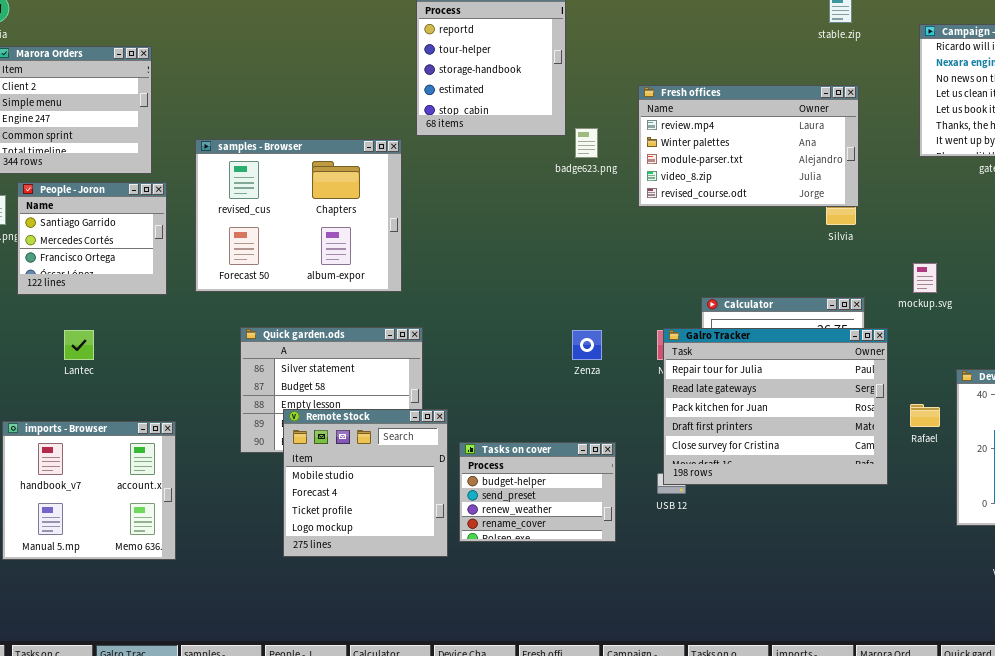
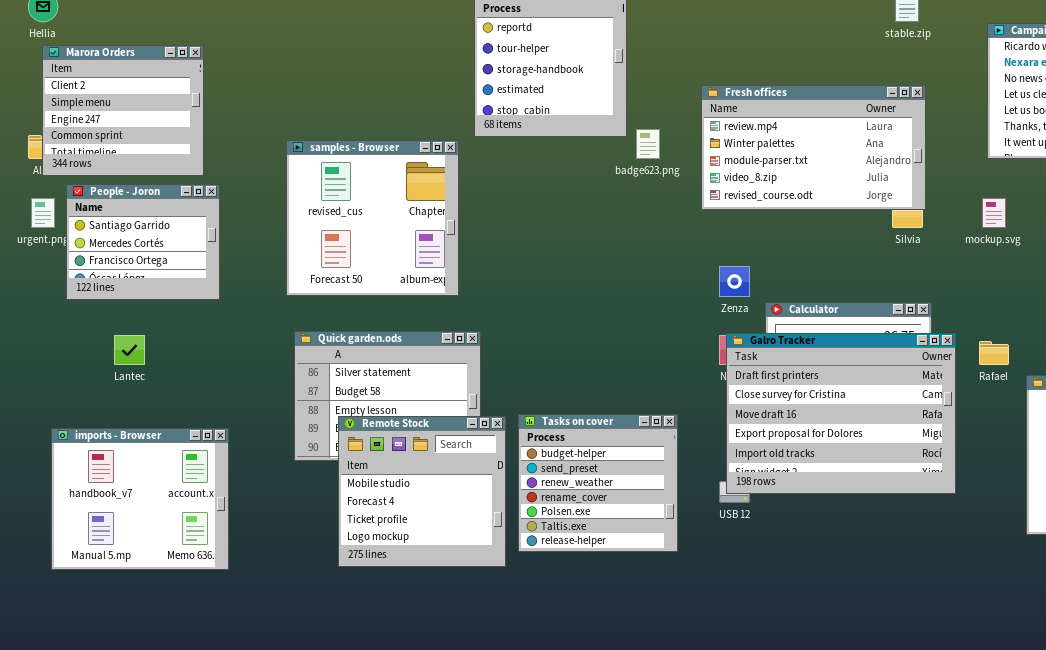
samples - Browser: [195,139,402,292] -> [286,140,459,296], resized
mockup.svg: [913,263,937,293] -> [982,198,1006,228], moved
Galro Tracker: [663,328,888,485] -> [726,333,956,494], scrolled down 3 rows
Zenza: [572,330,602,360] -> [719,266,750,297], moved
Rafael: [910,404,940,427] -> [979,341,1009,365], moved
Tasks on cover: [459,442,616,542] -> [518,414,678,552], resized

